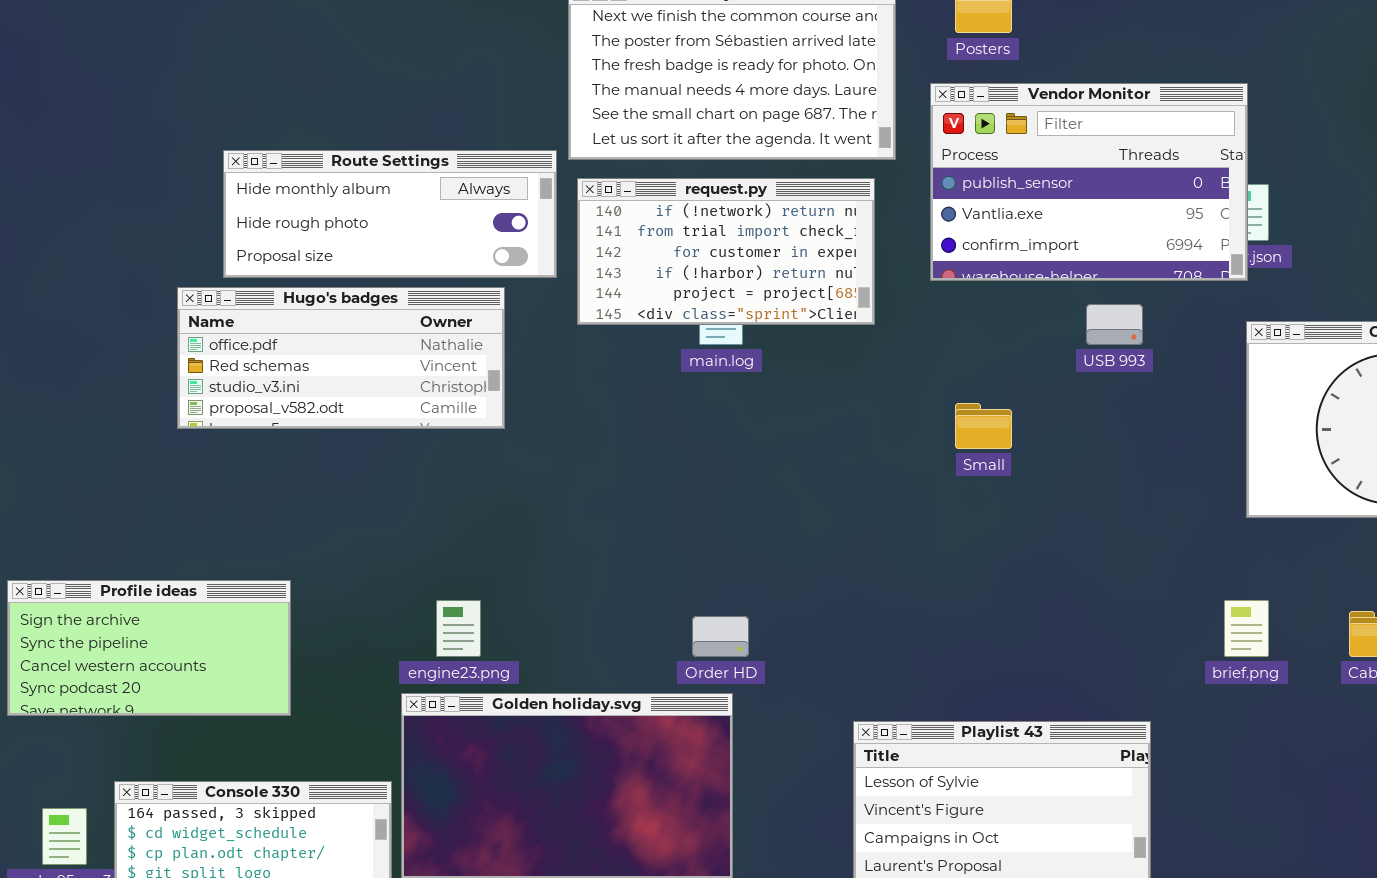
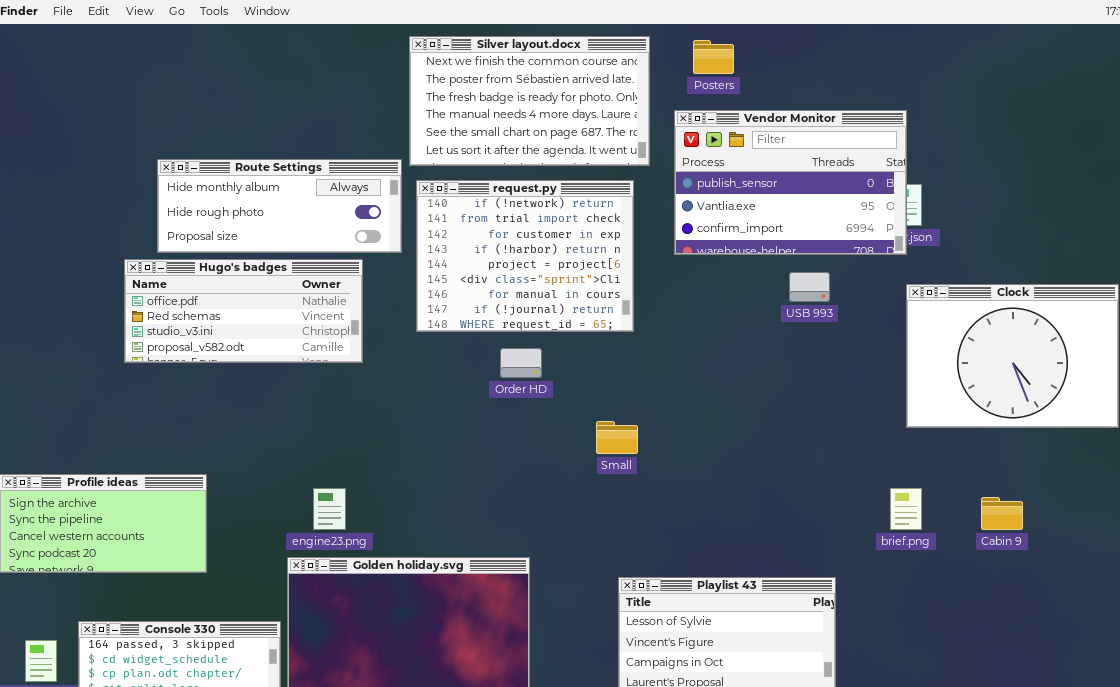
request.py: [577,178,875,325] -> [416,180,634,332], resized
Small: [955,403,1012,449] -> [596,421,638,454], moved
Order HD: [692,616,749,657] -> [500,348,542,378], moved

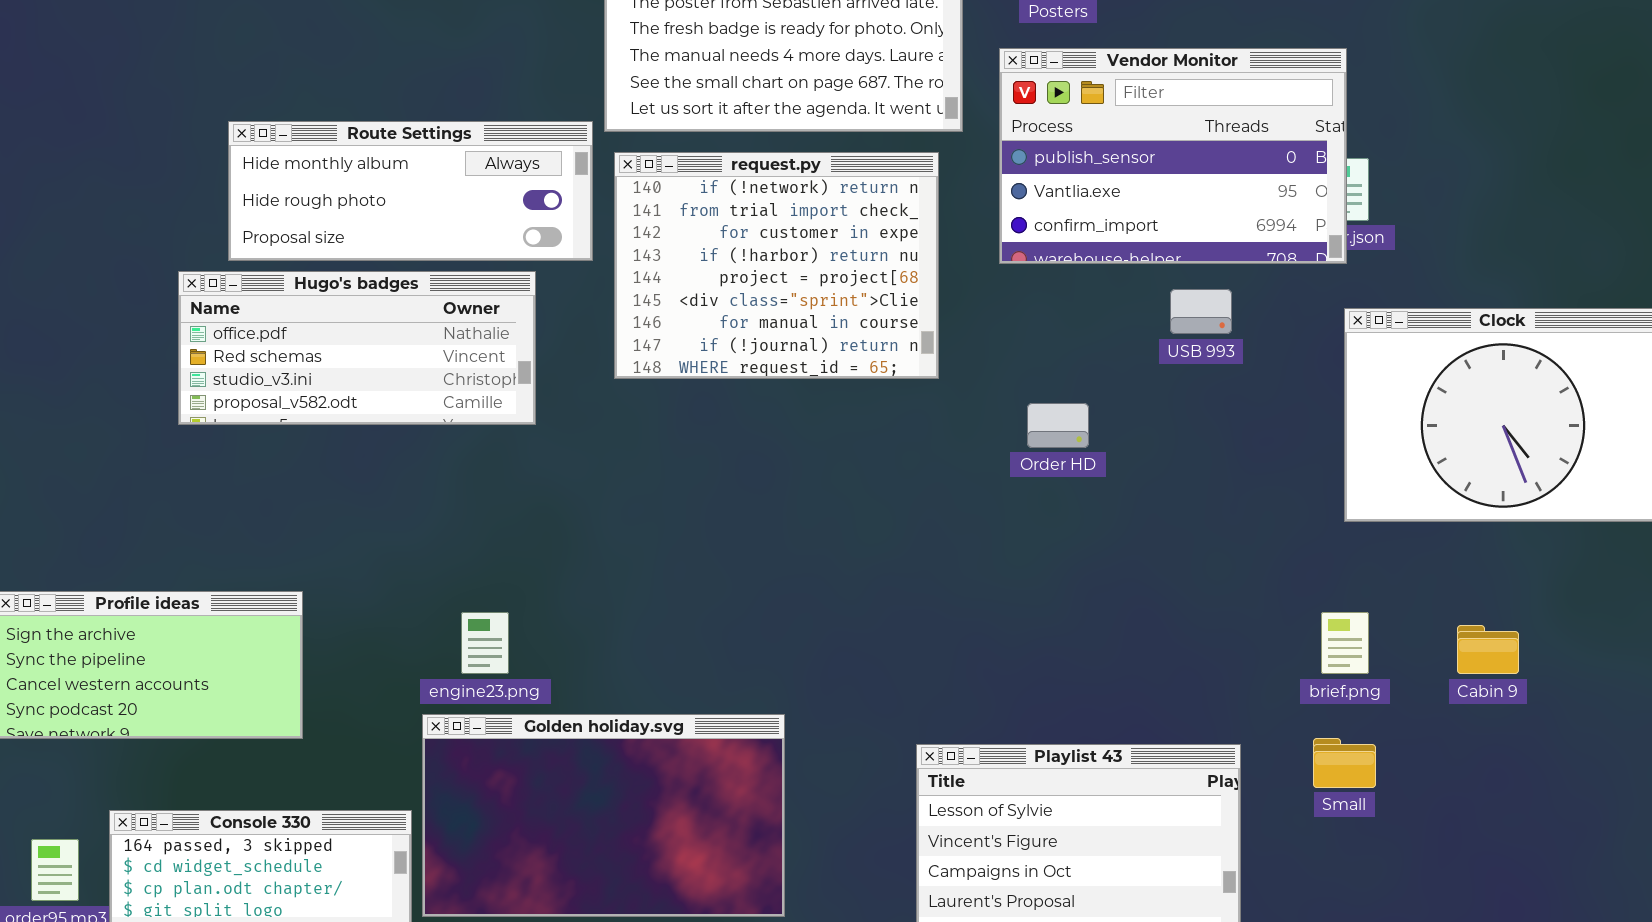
Order HD: [500,348,542,378] -> [1027,403,1089,448], moved
Small: [596,421,638,454] -> [1313,738,1376,788], moved

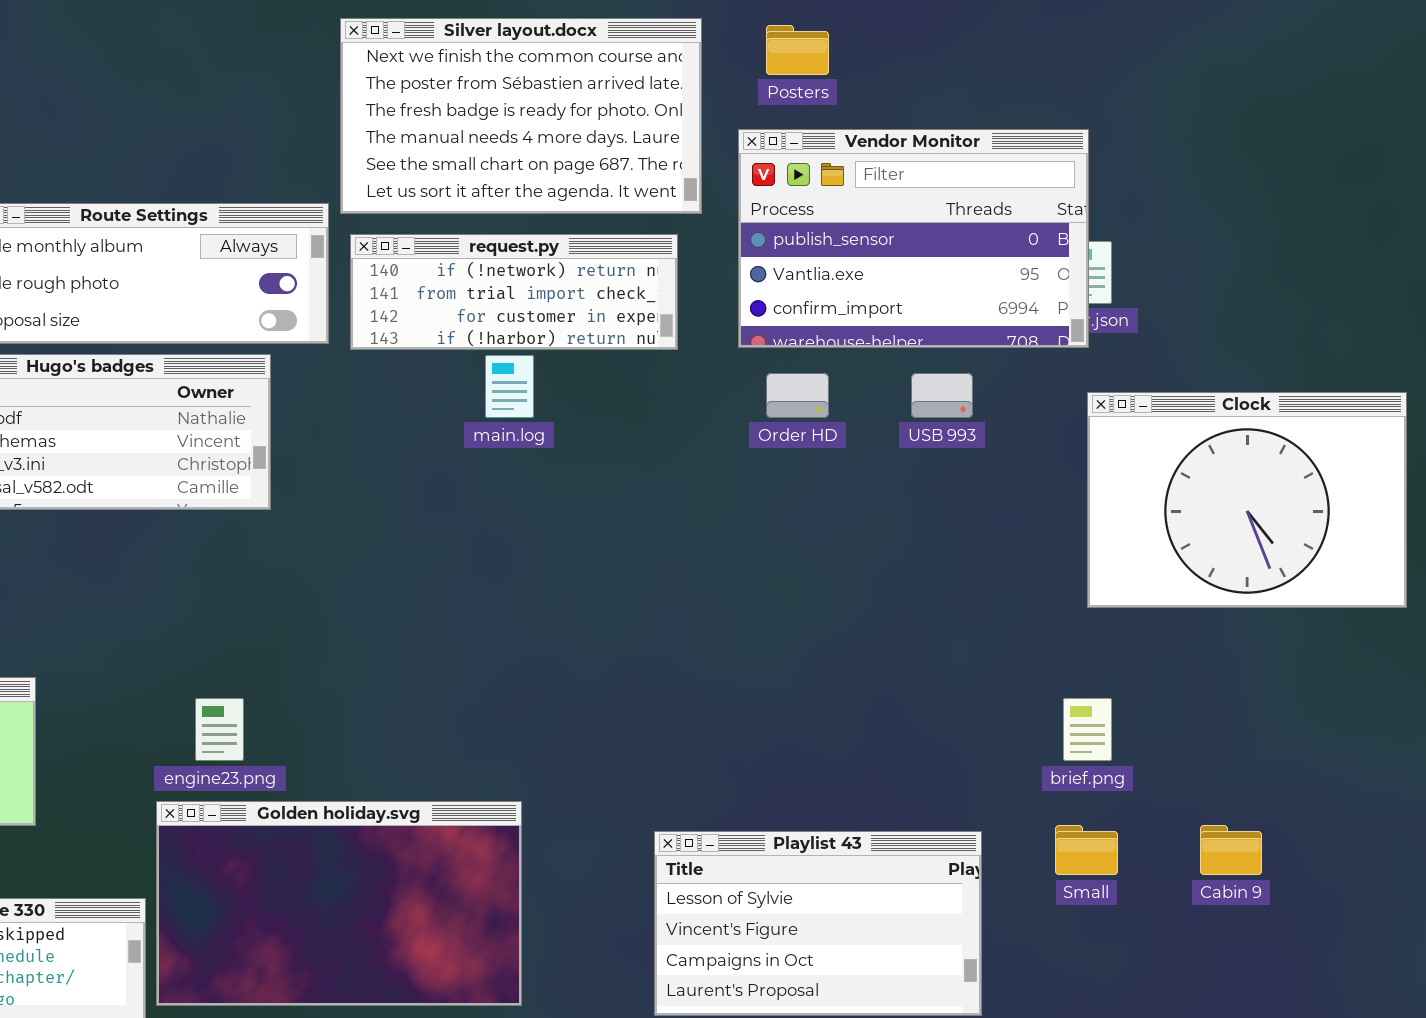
request.py: [614,152,939,379] -> [350,234,678,350], resized
Order HD: [1027,403,1089,448] -> [766,373,829,418], moved
Cabin 9: [1457,625,1519,674] -> [1200,825,1262,875], moved

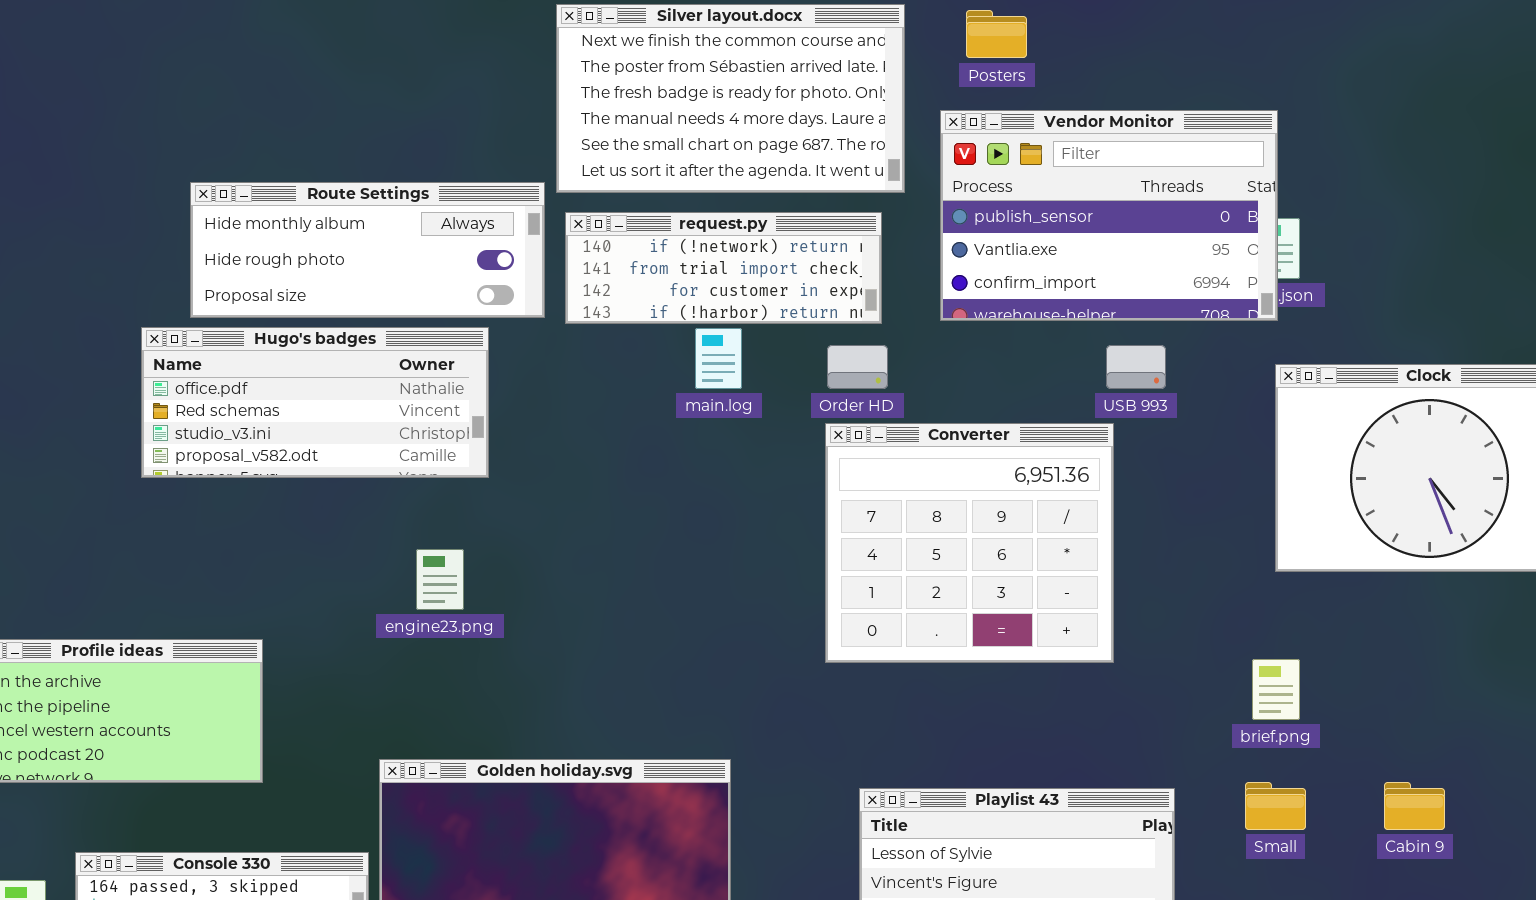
Order HD: [766,373,829,418] -> [827,345,888,389], moved
Converter: none -> [825,423,1114,663], opened
engine23.png: [195,698,244,761] -> [416,549,464,610], moved

